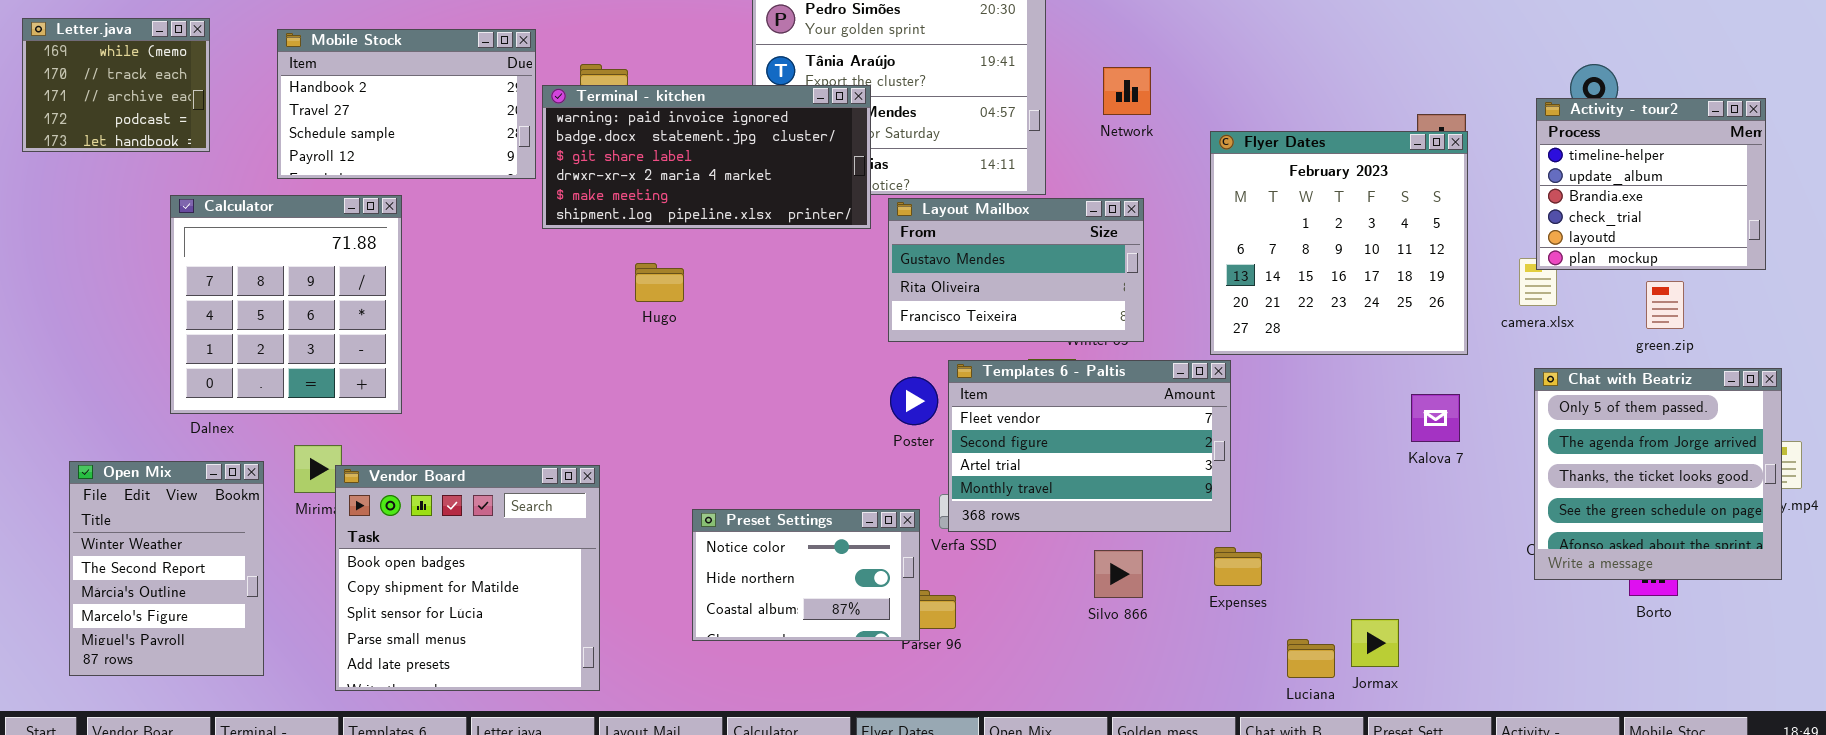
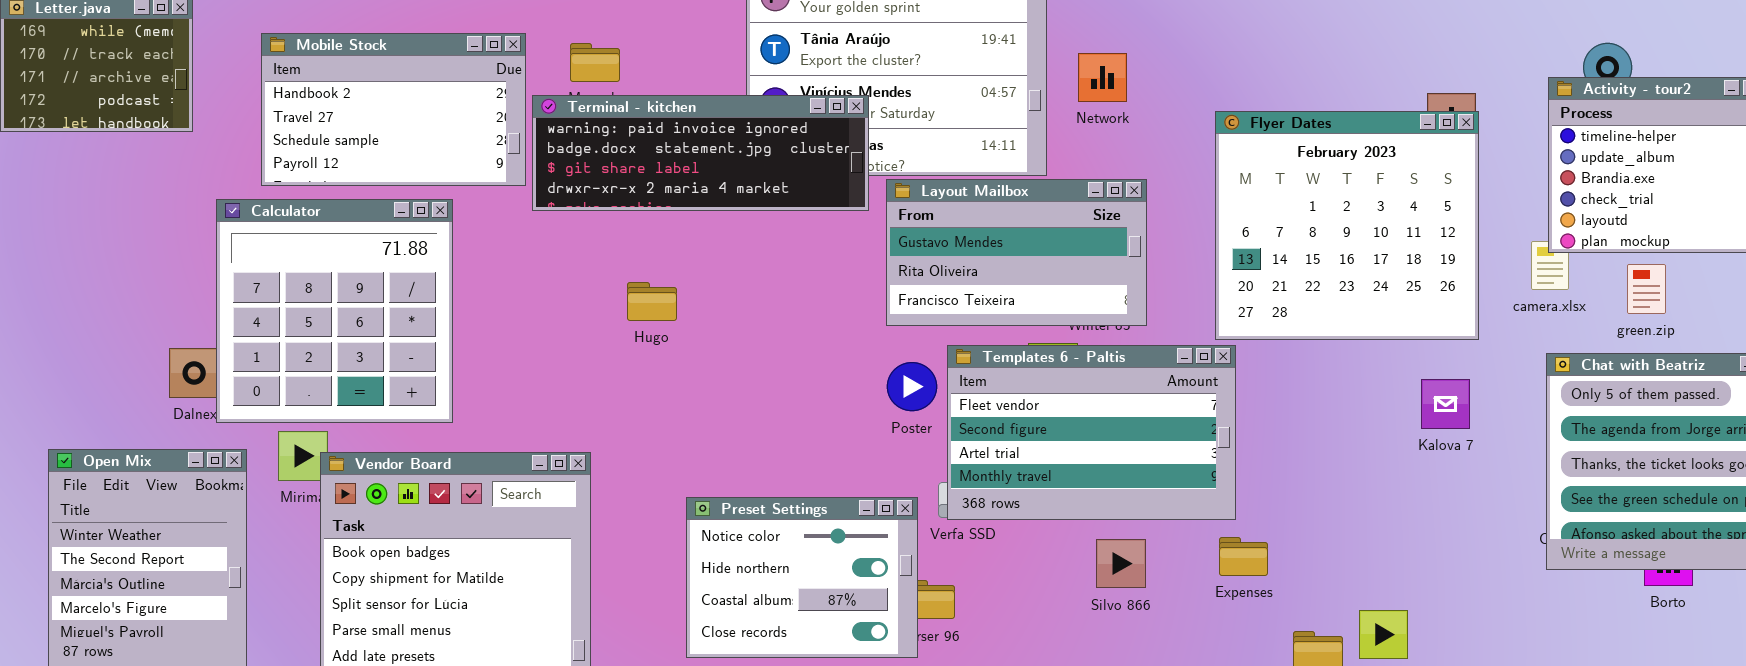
Mobile Stock: [277,29,536,179] -> [261,33,526,186], moved
Network: [1103,67,1151,115] -> [1078,53,1127,102], moved
Terminal - kitchen: [542,85,871,229] -> [532,95,869,211], resized
Calculator: [170,195,402,414] -> [216,199,453,423], moved
Hugo: [635,263,684,302] -> [627,282,677,321], moved
green.zip: [1646,281,1684,329] -> [1627,264,1666,314], moved
Preset Settings: [692,509,920,641] -> [686,497,918,658], resized

